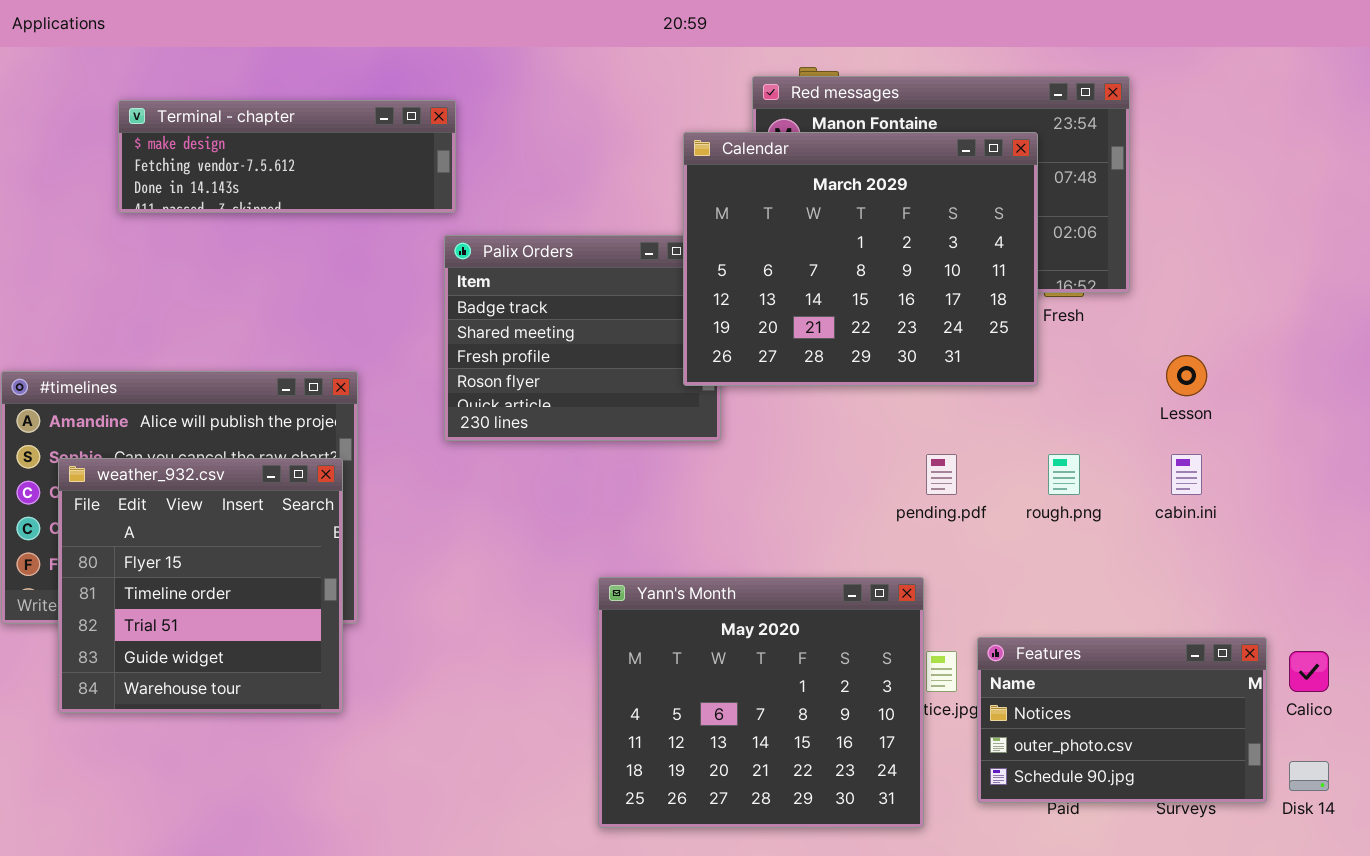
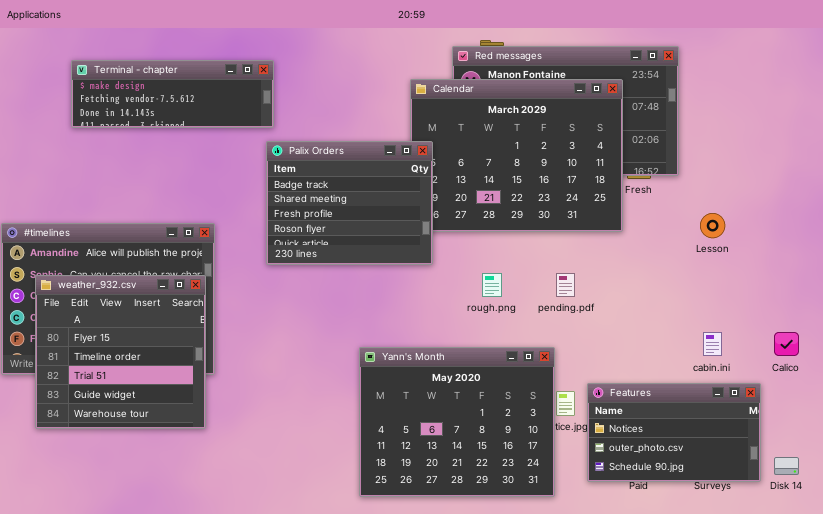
Palix Orders: [444,235,721,441] -> [266,141,433,265], raised
rough.png: [1048,454,1080,495] -> [482,273,502,297], moved
cabin.ini: [1171,454,1202,495] -> [703,332,722,356], moved
Calico: [1289,651,1329,692] -> [774,332,799,356], moved

